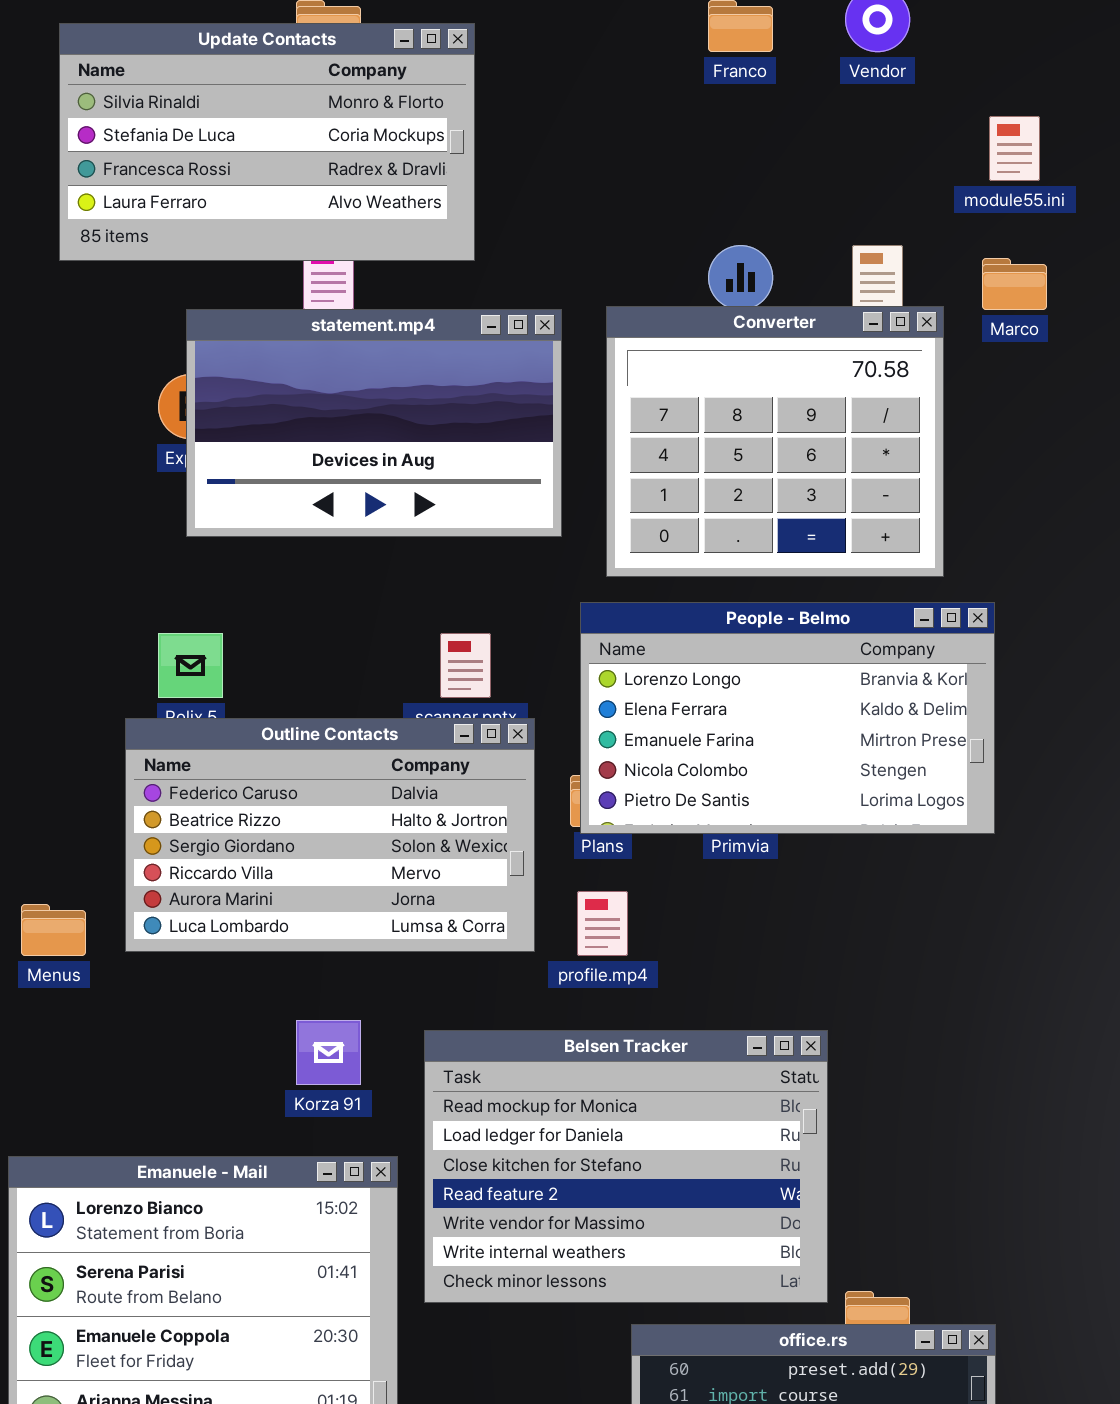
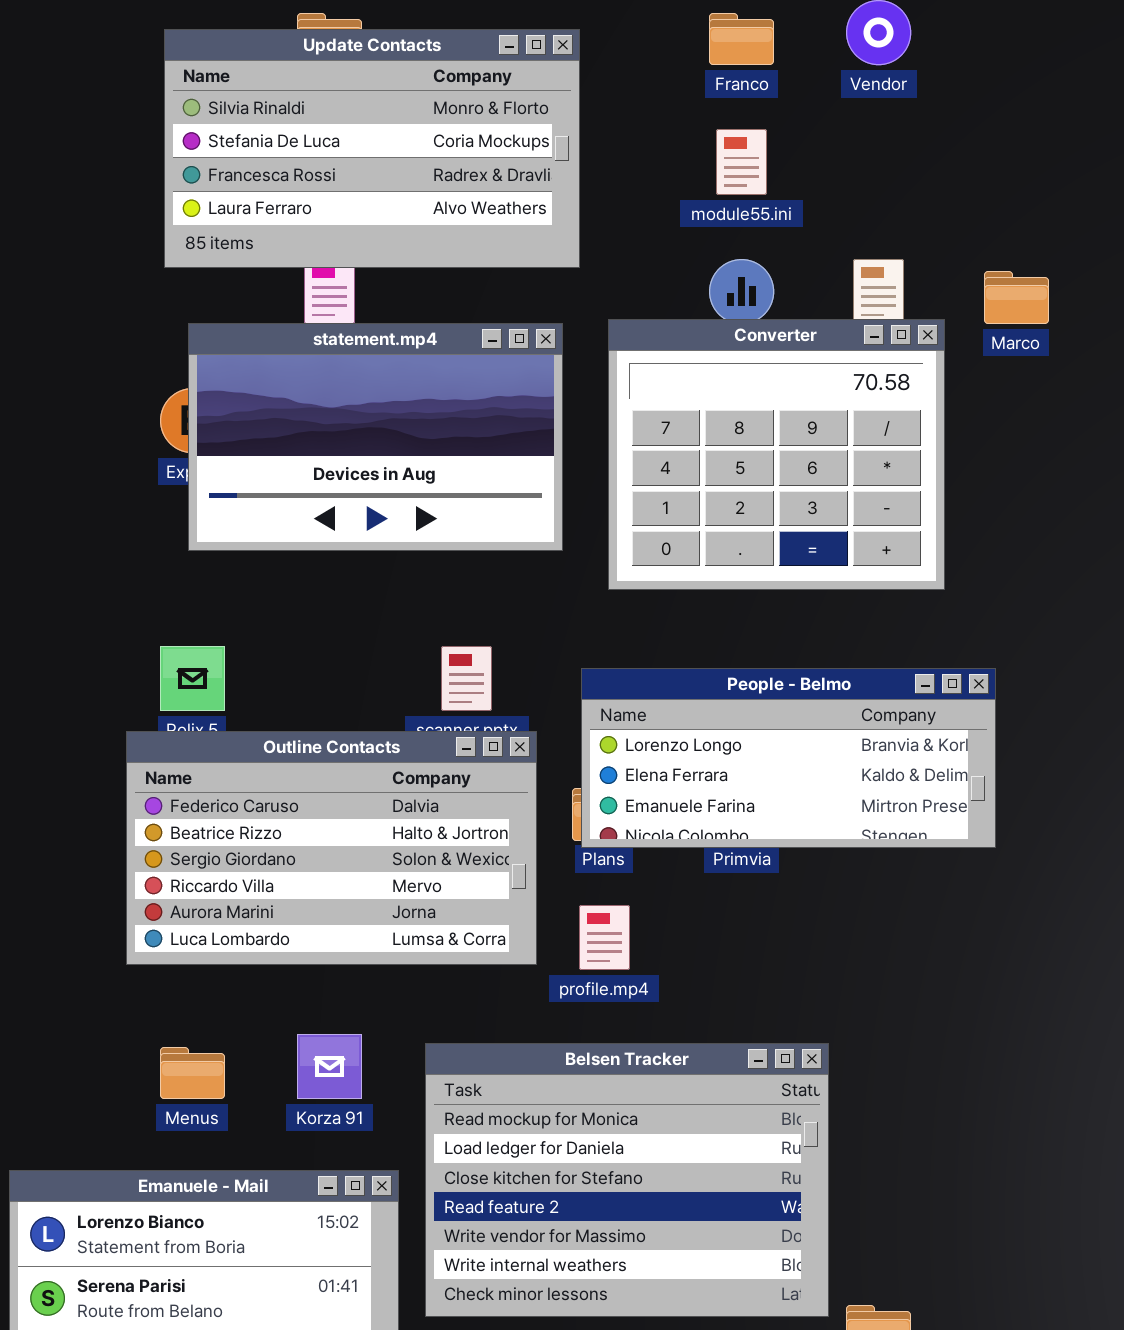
Update Contacts: [59,23,475,261] -> [164,29,580,268], moved
module55.ini: [989,116,1040,181] -> [716,129,767,195], moved
People - Belmo: [580,602,995,834] -> [581,668,996,848], resized
Menus: [21,904,86,956] -> [160,1047,225,1099], moved

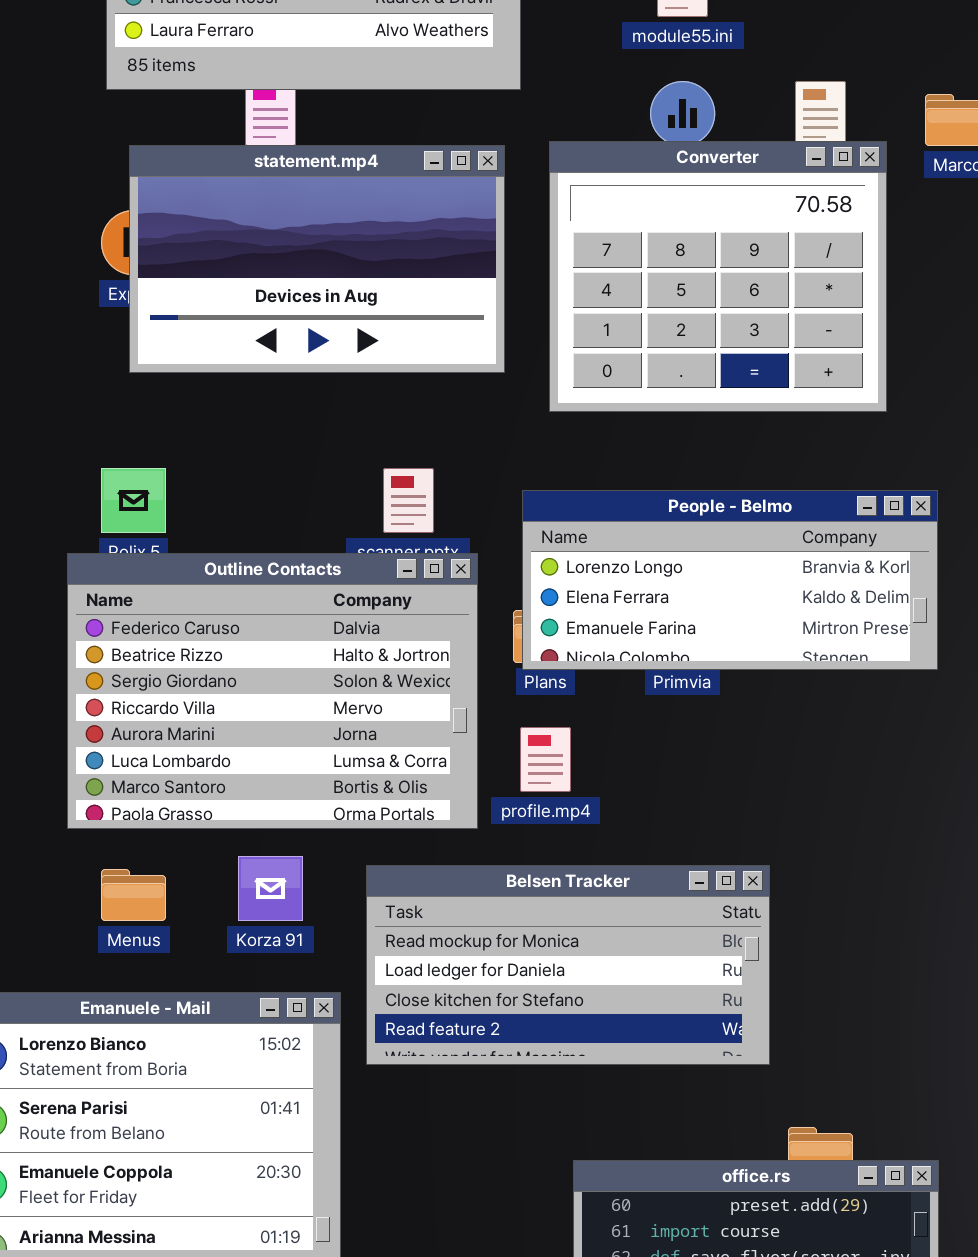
Outline Contacts: [126,731,537,965] -> [67,553,478,829], resized
Belsen Tracker: [425,1043,829,1317] -> [366,865,770,1065], resized

